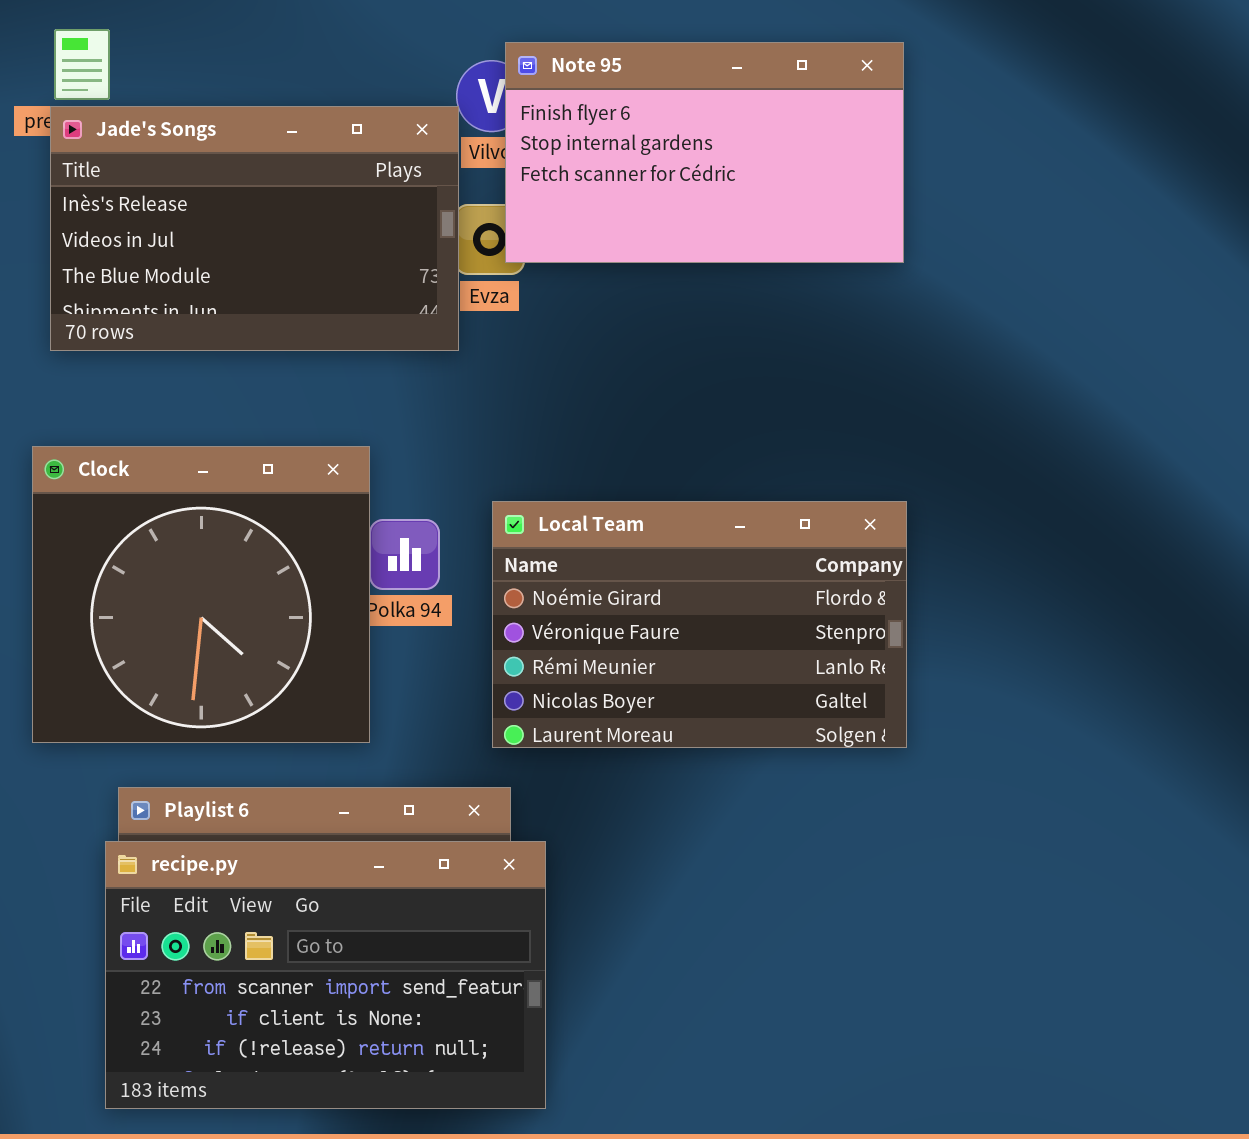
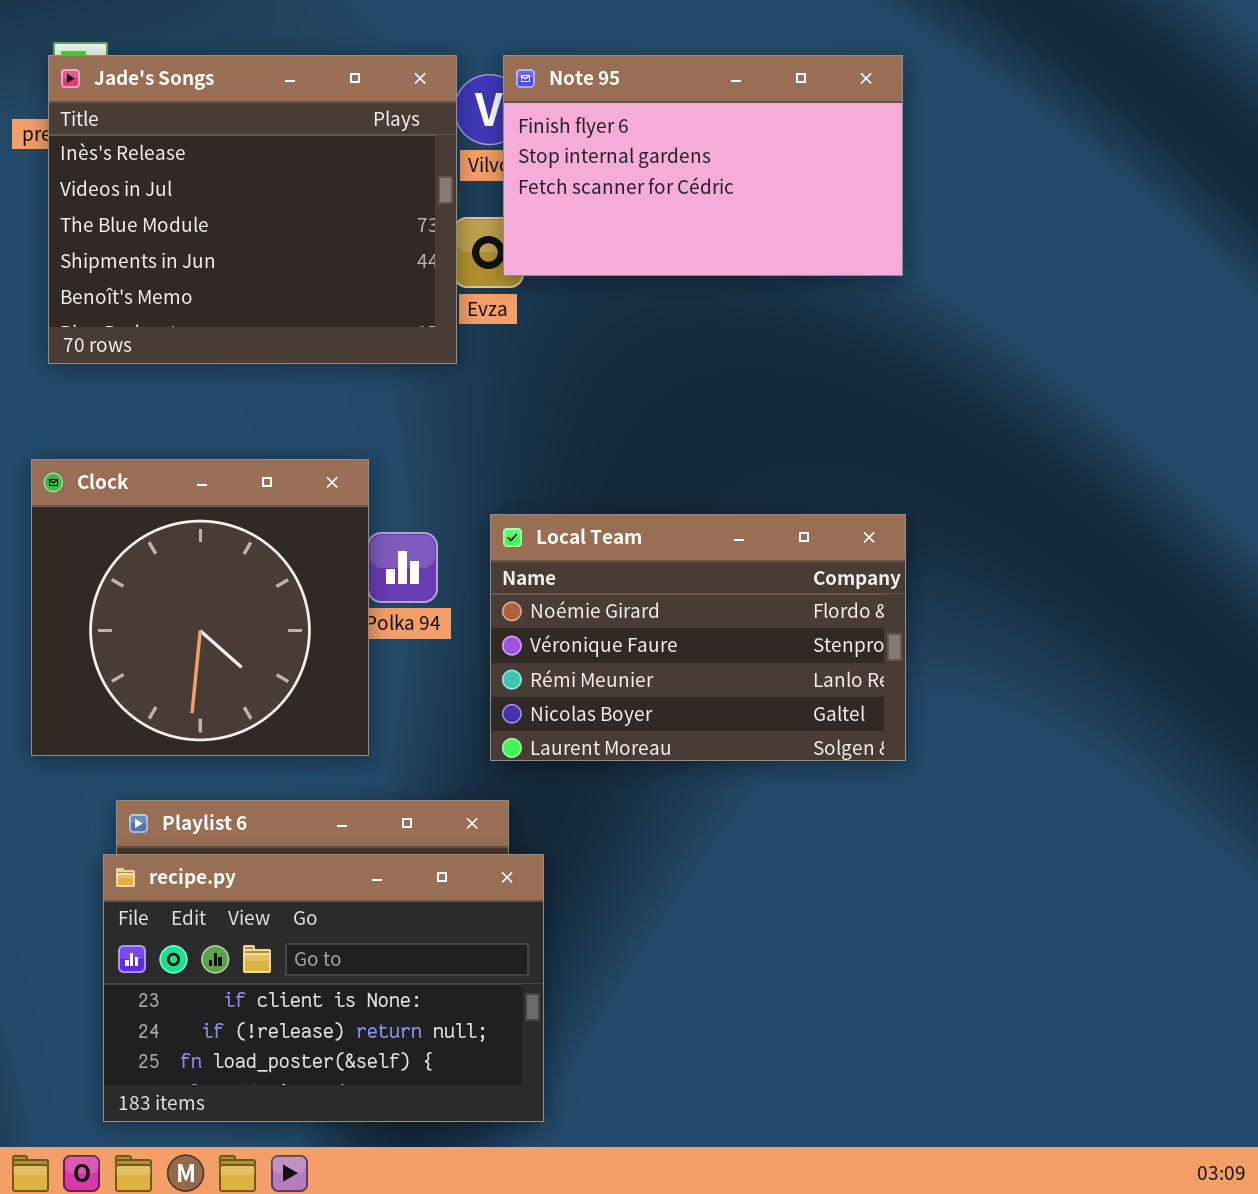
Jade's Songs: [50,106,459,351] -> [48,55,457,364], resized
recipe.py: [105,841,546,1109] -> [103,854,544,1122], scrolled down 1 row

